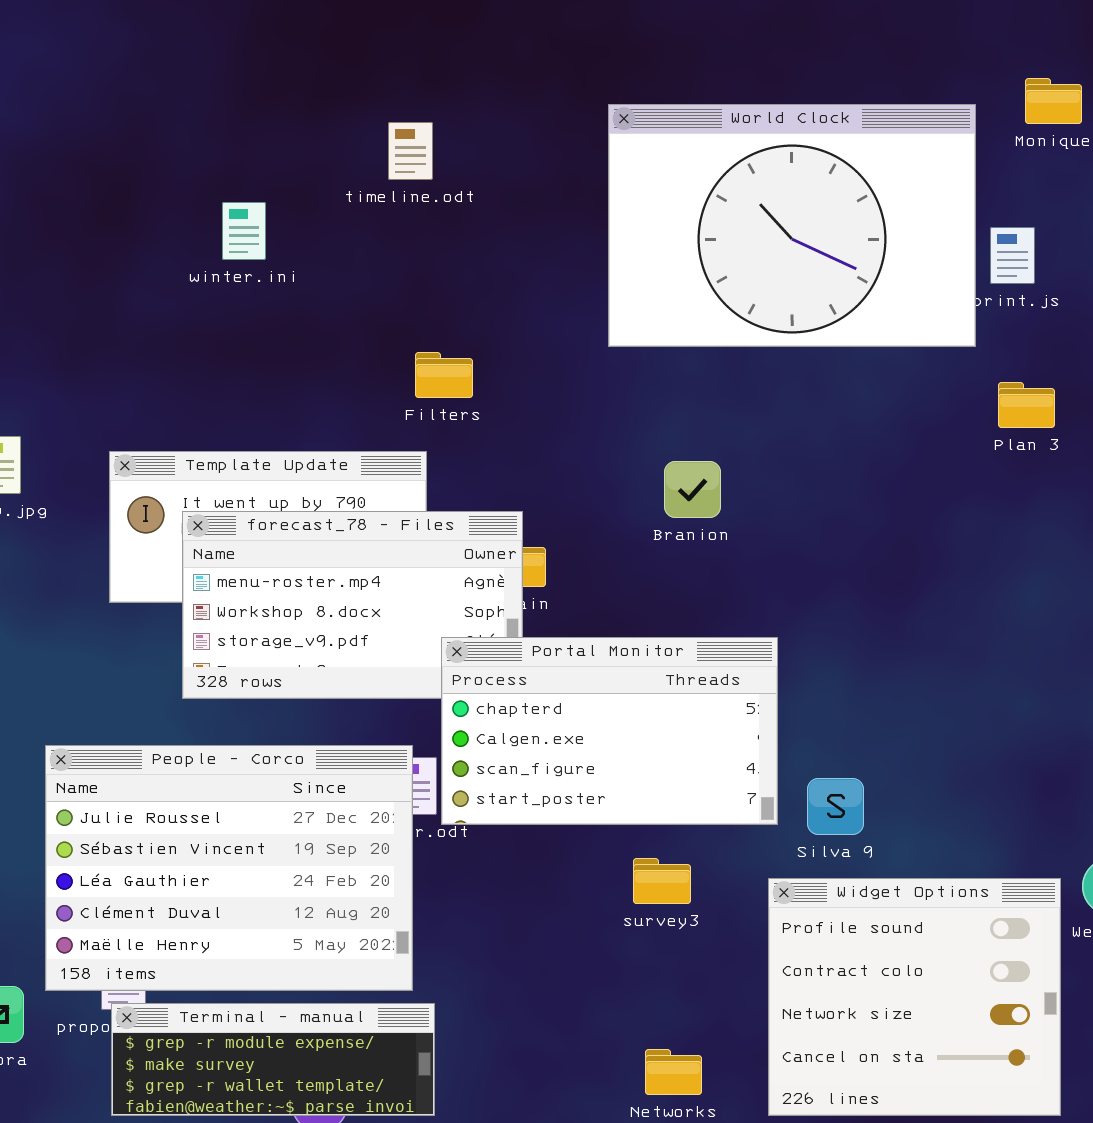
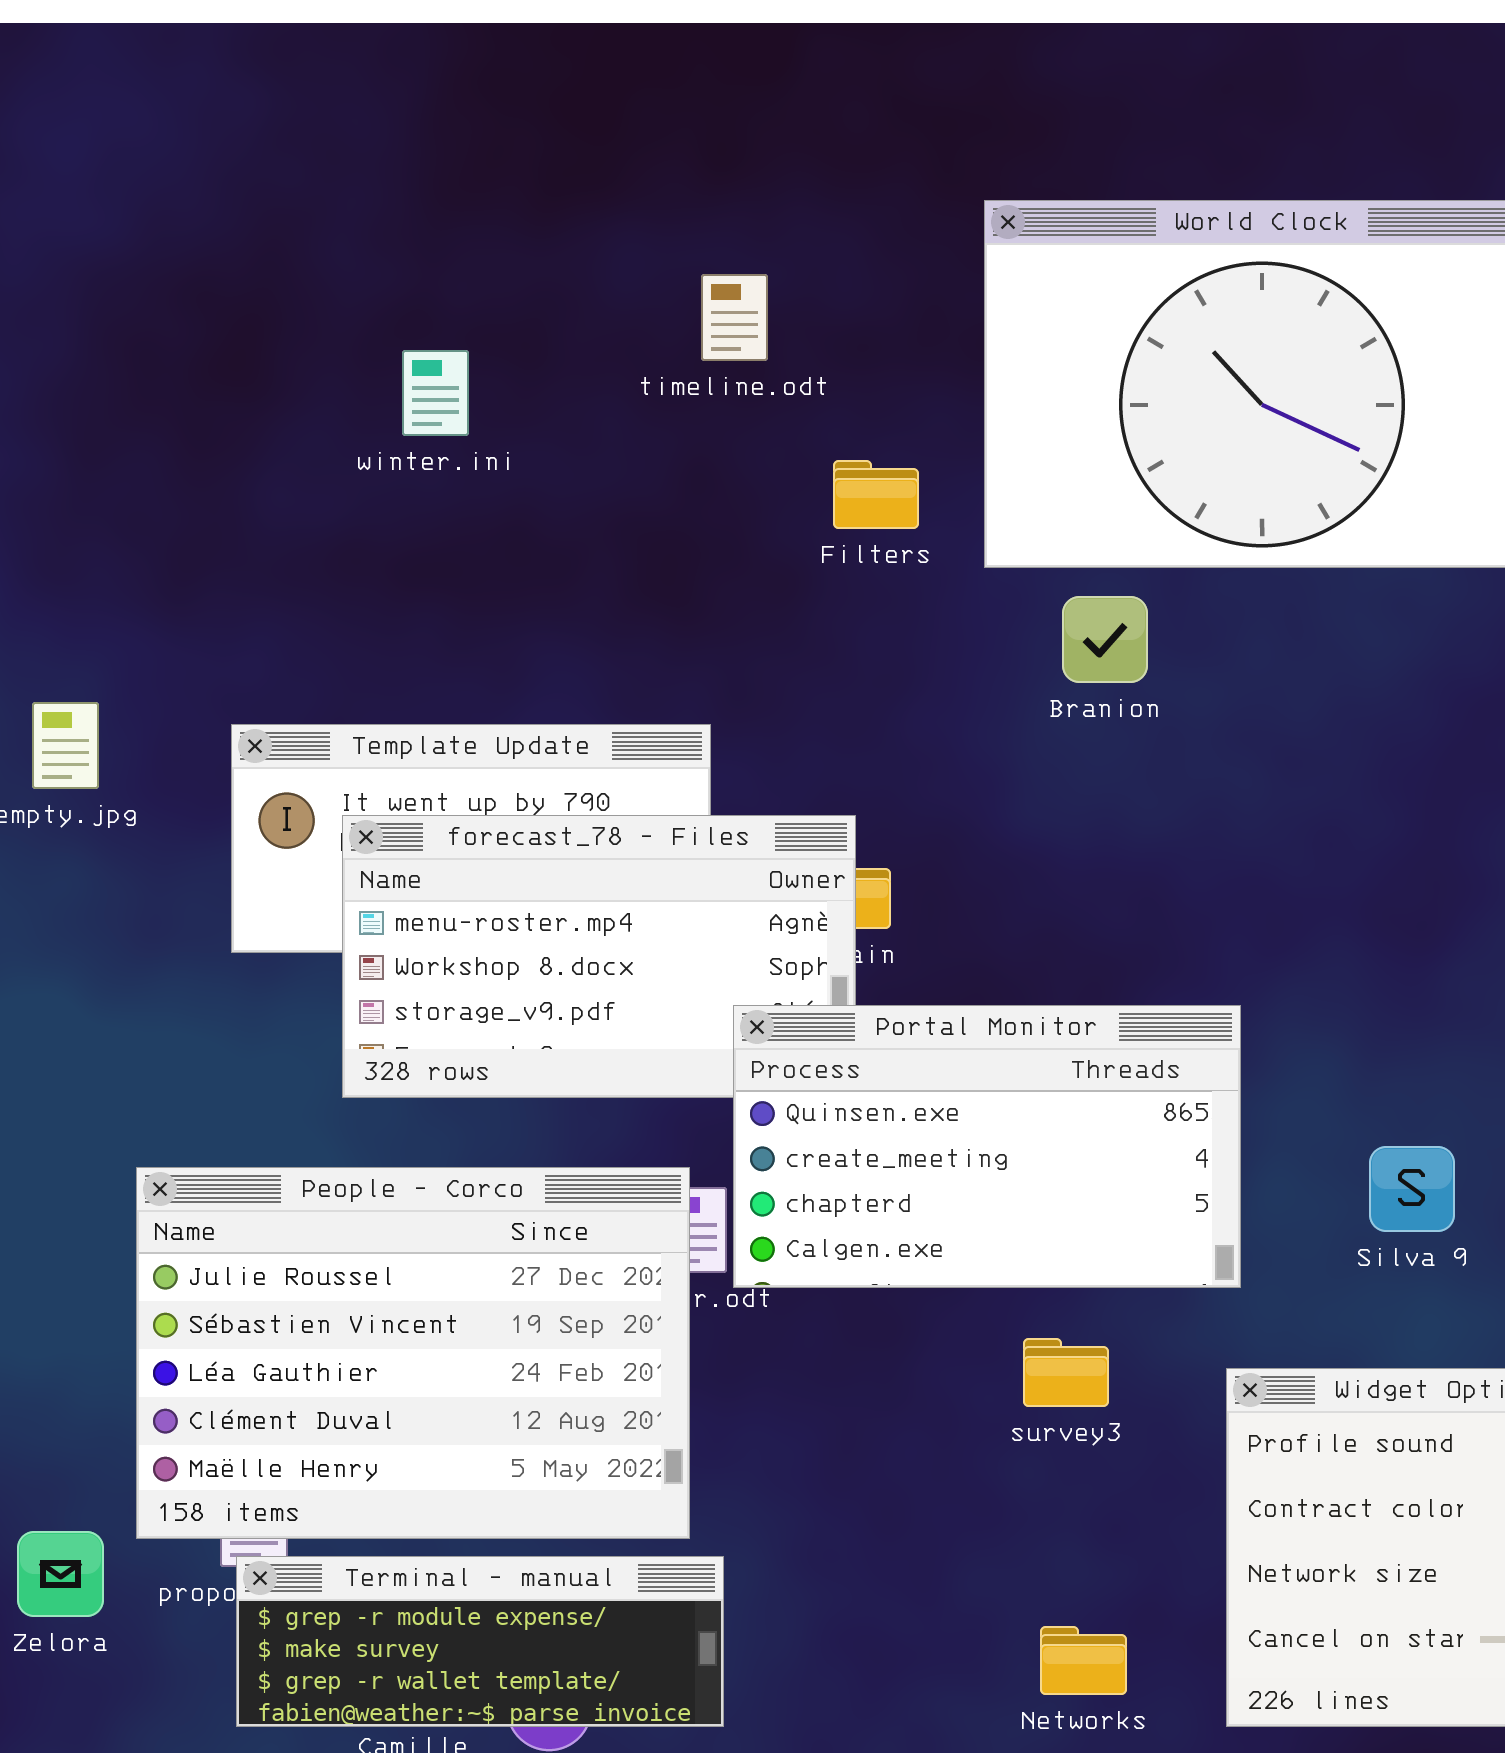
timeline.odt: [388,122,433,180] -> [701,274,768,361], moved
Filters: [415,352,473,398] -> [833,460,919,529], moved
Branion: [664,461,721,518] -> [1062,596,1148,683], moved
Portal Monitor: [441,637,778,825] -> [733,1005,1241,1288], scrolled up 2 rows
Silva 9: [807,778,864,835] -> [1369,1146,1455,1232], moved

